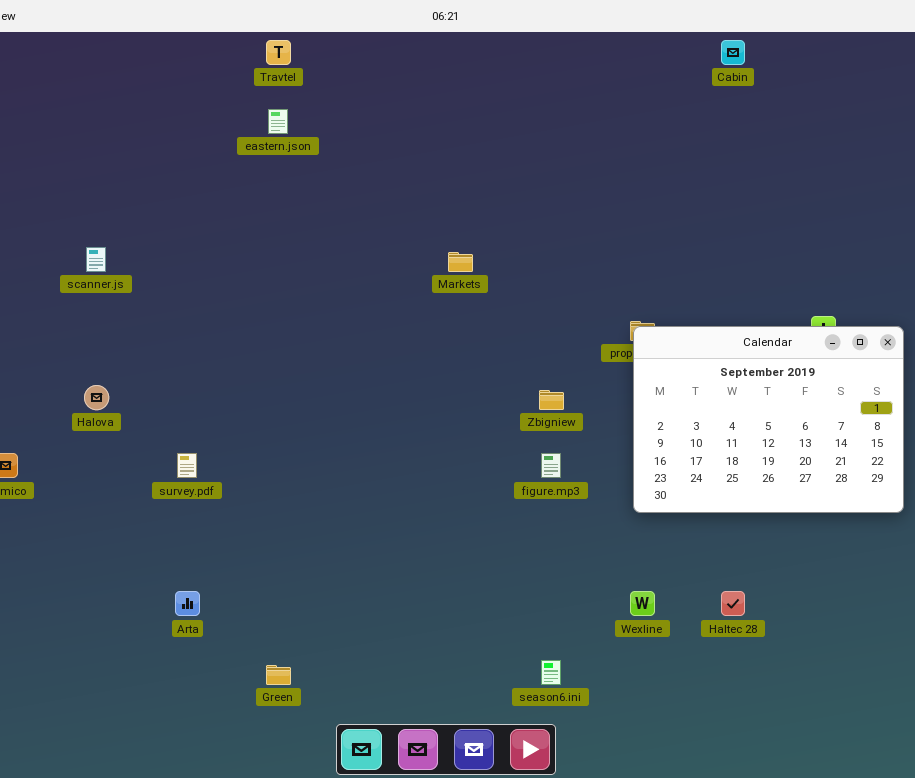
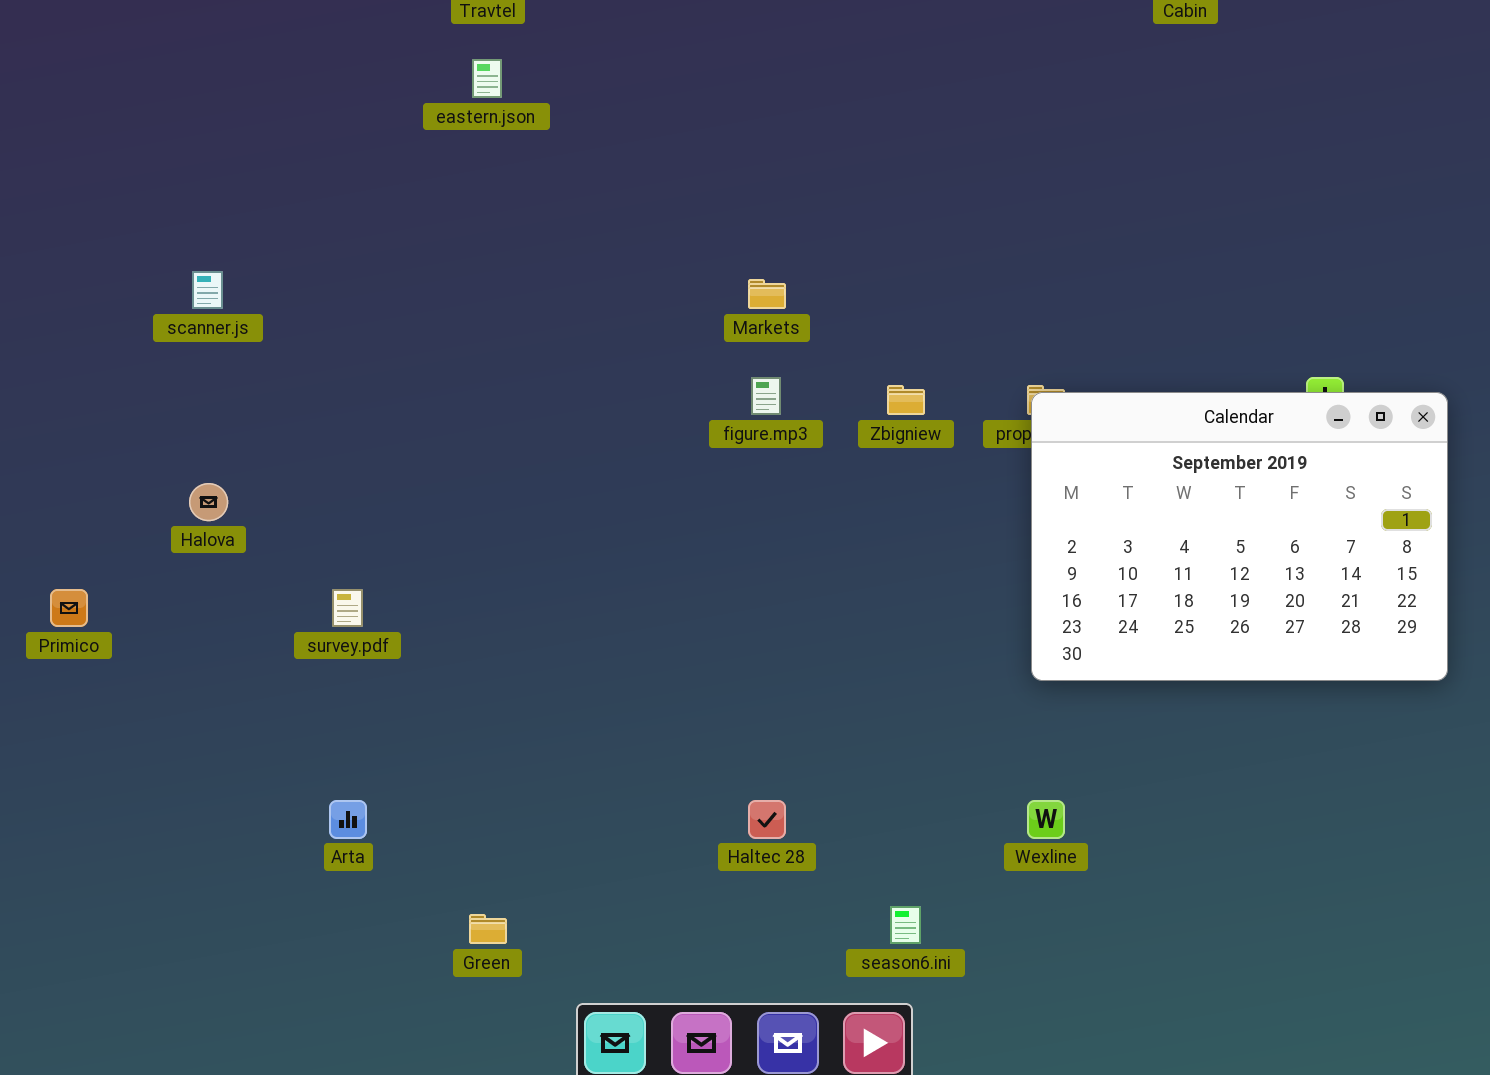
Zbigniew: [539,390,564,410] -> [887,385,925,415], moved
figure.mp3: [541,453,561,478] -> [751,377,781,415], moved
Haltec 28: [721,591,745,616] -> [748,800,786,839], moved

